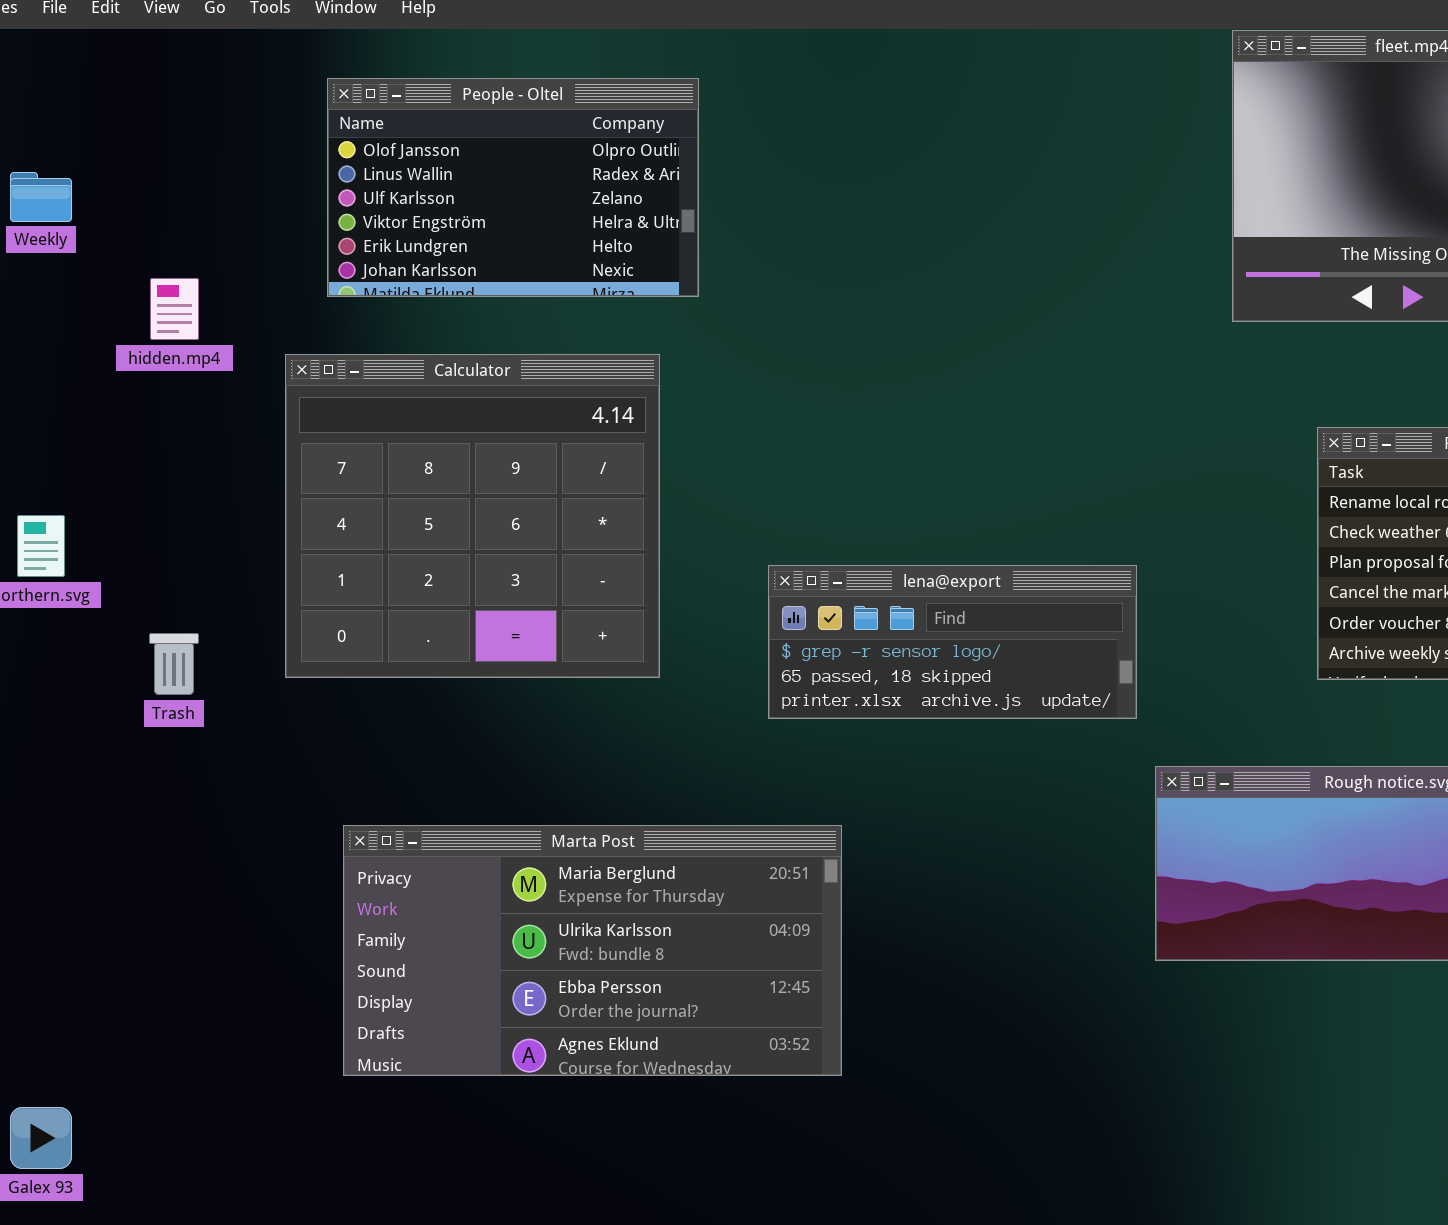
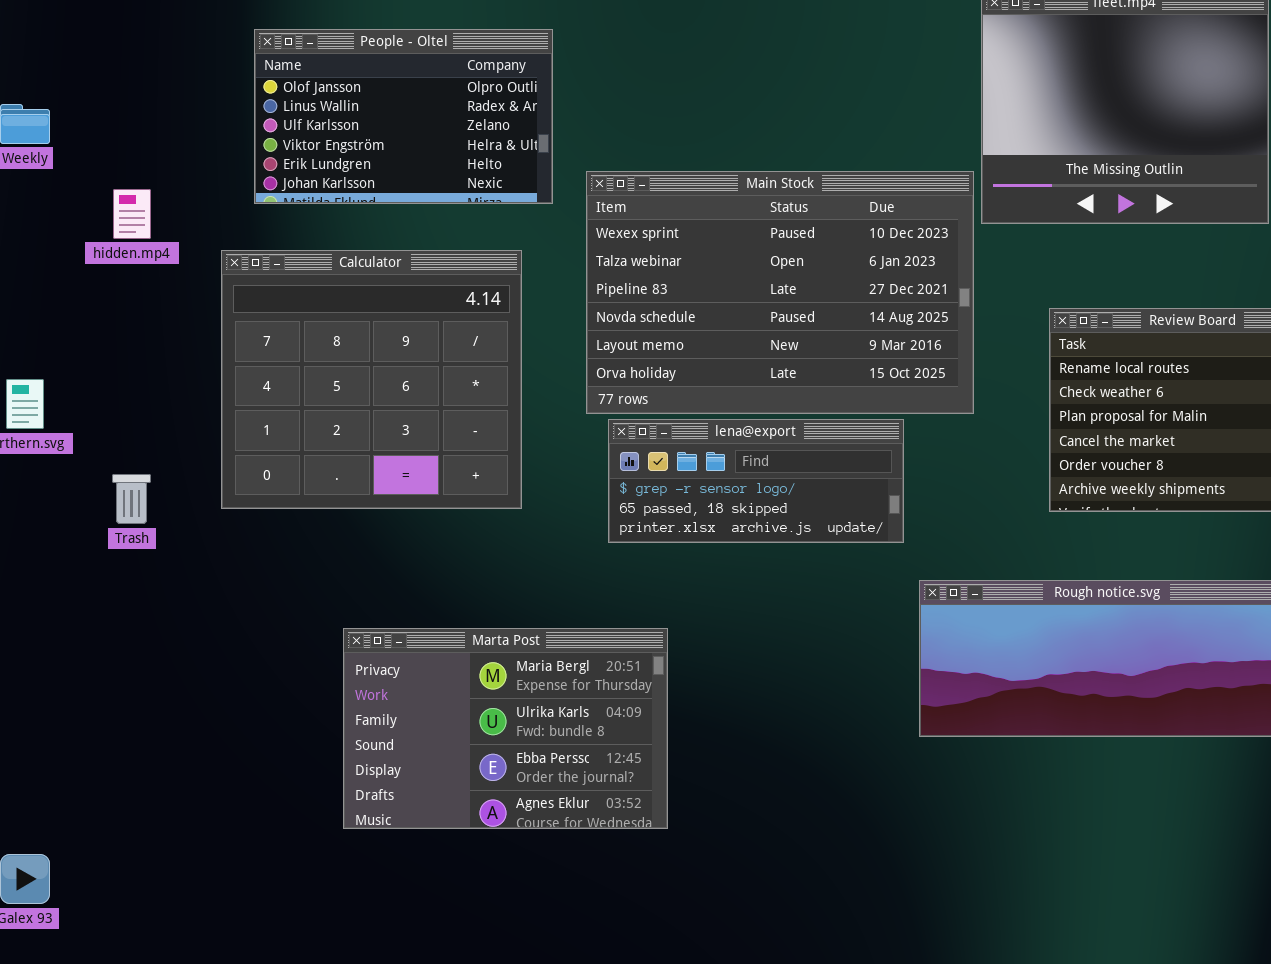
Main Stock: none -> [586,171,974,414], opened
Marta Post: [343,825,842,1076] -> [343,628,668,829], resized

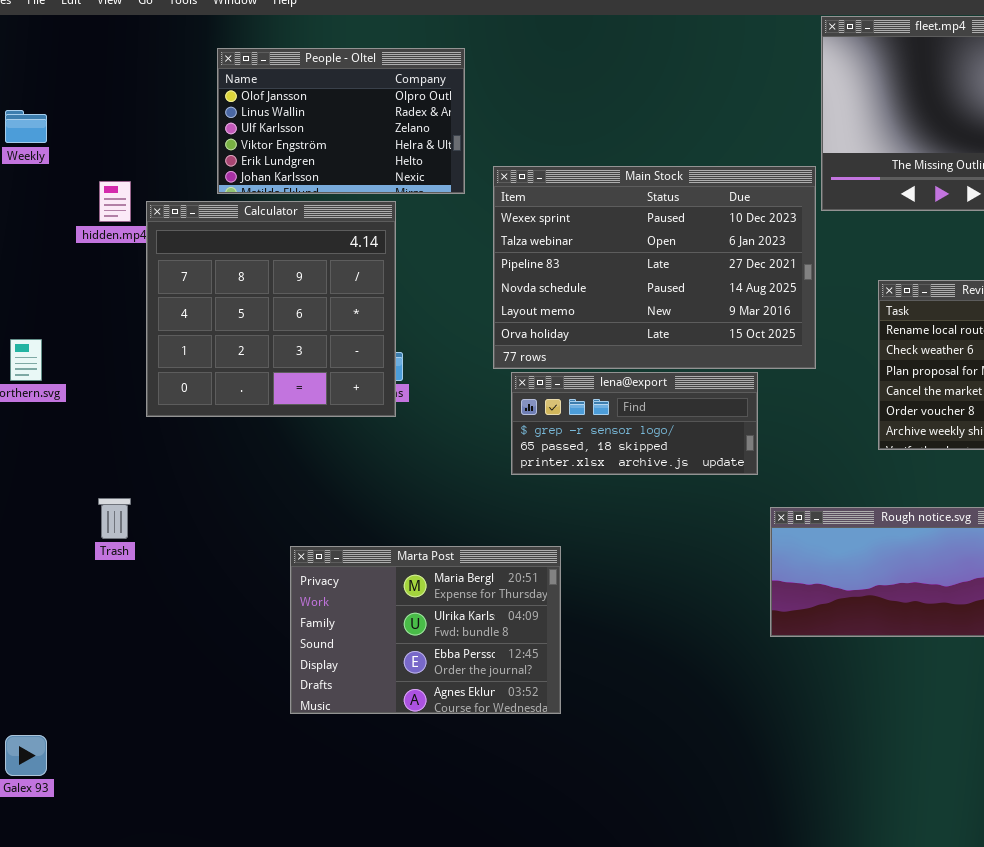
Calculator: [221,250,522,509] -> [146,201,396,417], moved
Trash: [112,474,151,524] -> [98,498,131,539], moved

